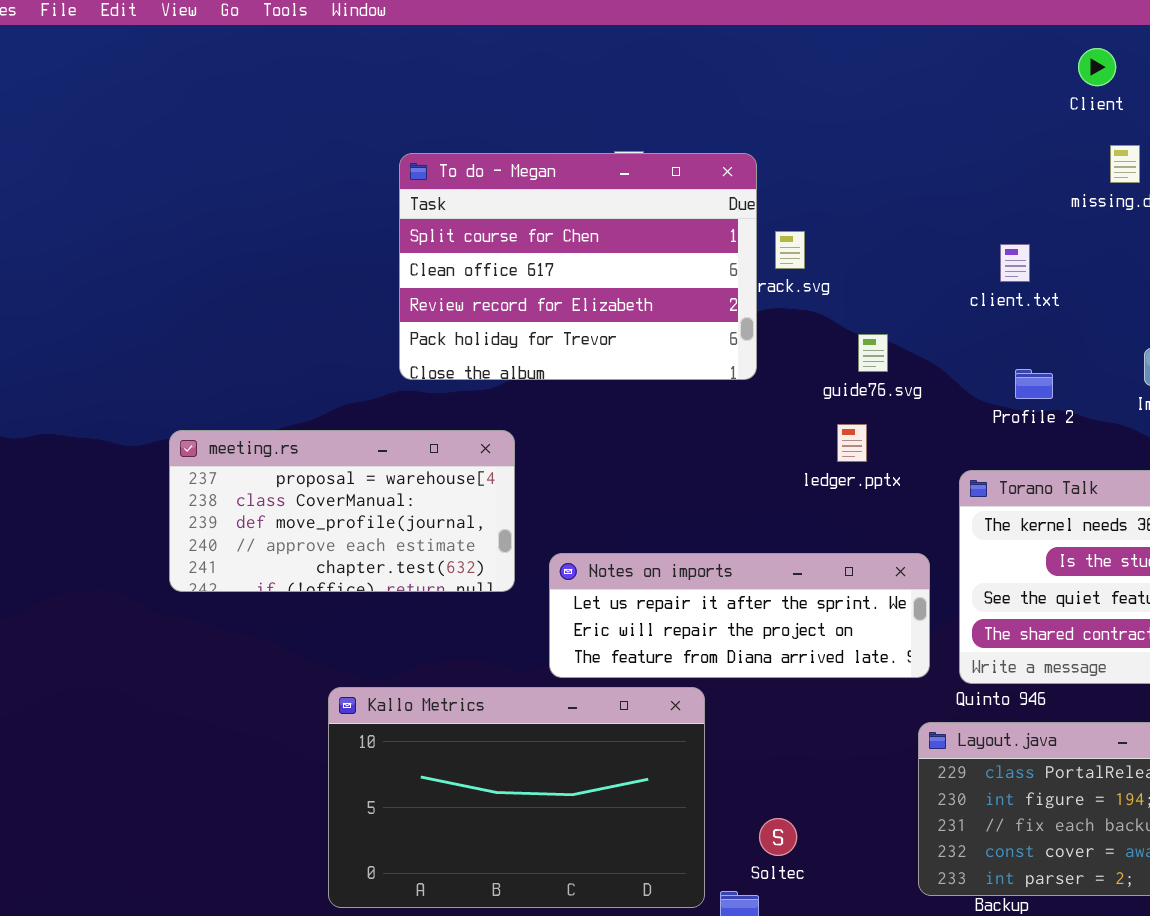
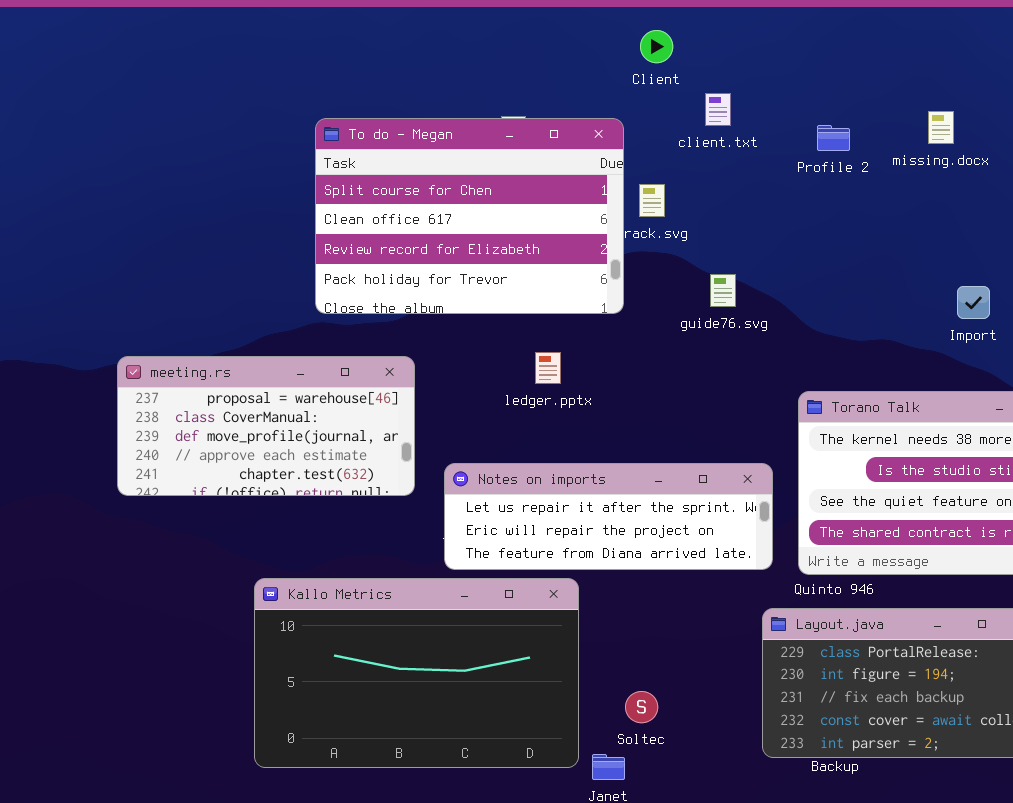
Client: [1078,48,1116,86] -> [640,30,673,63], moved
client.txt: [1000,244,1030,282] -> [705,93,731,126], moved
Profile 2: [1015,369,1053,399] -> [817,125,850,151], moved
ledger.pptx: [837,424,867,462] -> [535,352,561,384], moved

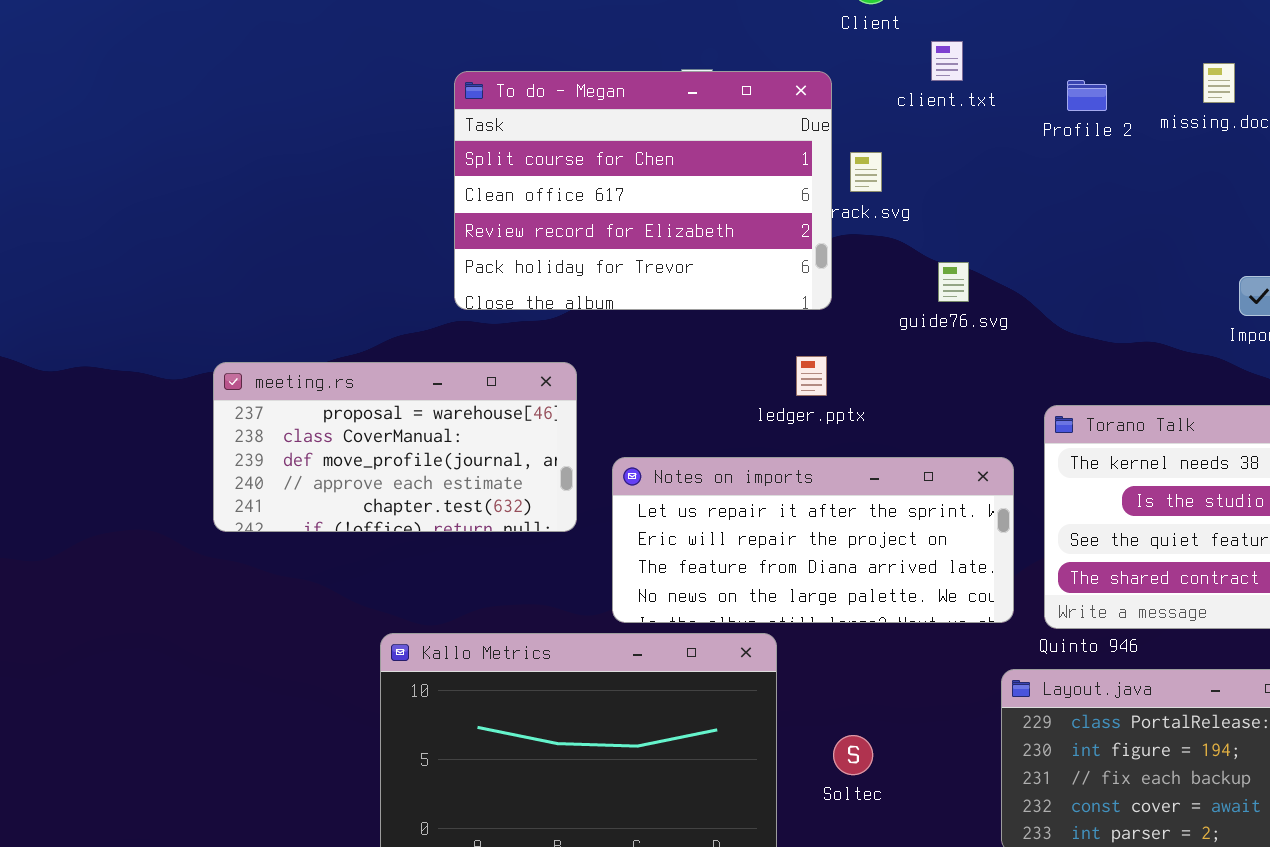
ledger.pptx: [535,352,561,384] -> [796,356,827,396], moved
Notes on imports: [444,463,773,570] -> [612,457,1014,623], resized
Soltec: [625,691,658,723] -> [833,735,873,775], moved

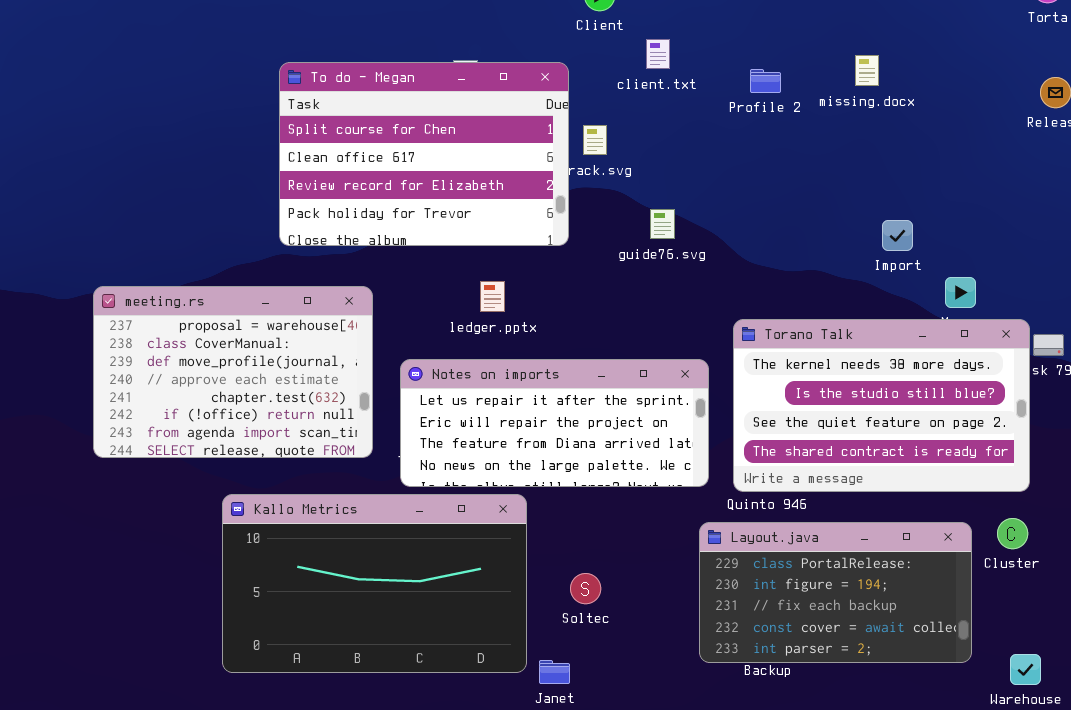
ledger.pptx: [796,356,827,396] -> [480,281,505,312], moved
meeting.rs: [213,362,577,532] -> [93,286,373,458], resized

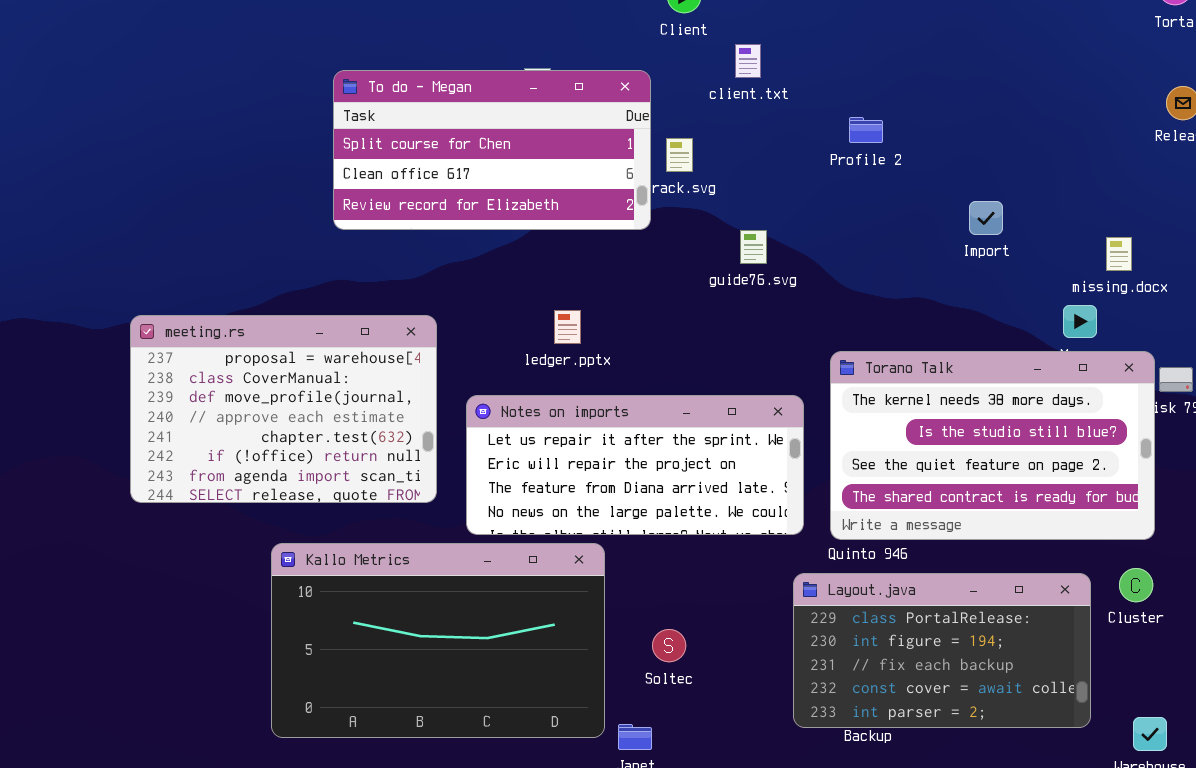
missing.docx: [855,55,879,86] -> [1106,237,1132,271], moved
To do - Megan: [279,62,569,246] -> [333,70,651,230], resized
Profile 2: [750,69,781,93] -> [849,117,883,143], moved
Import: [882,220,913,251] -> [969,201,1003,235], moved

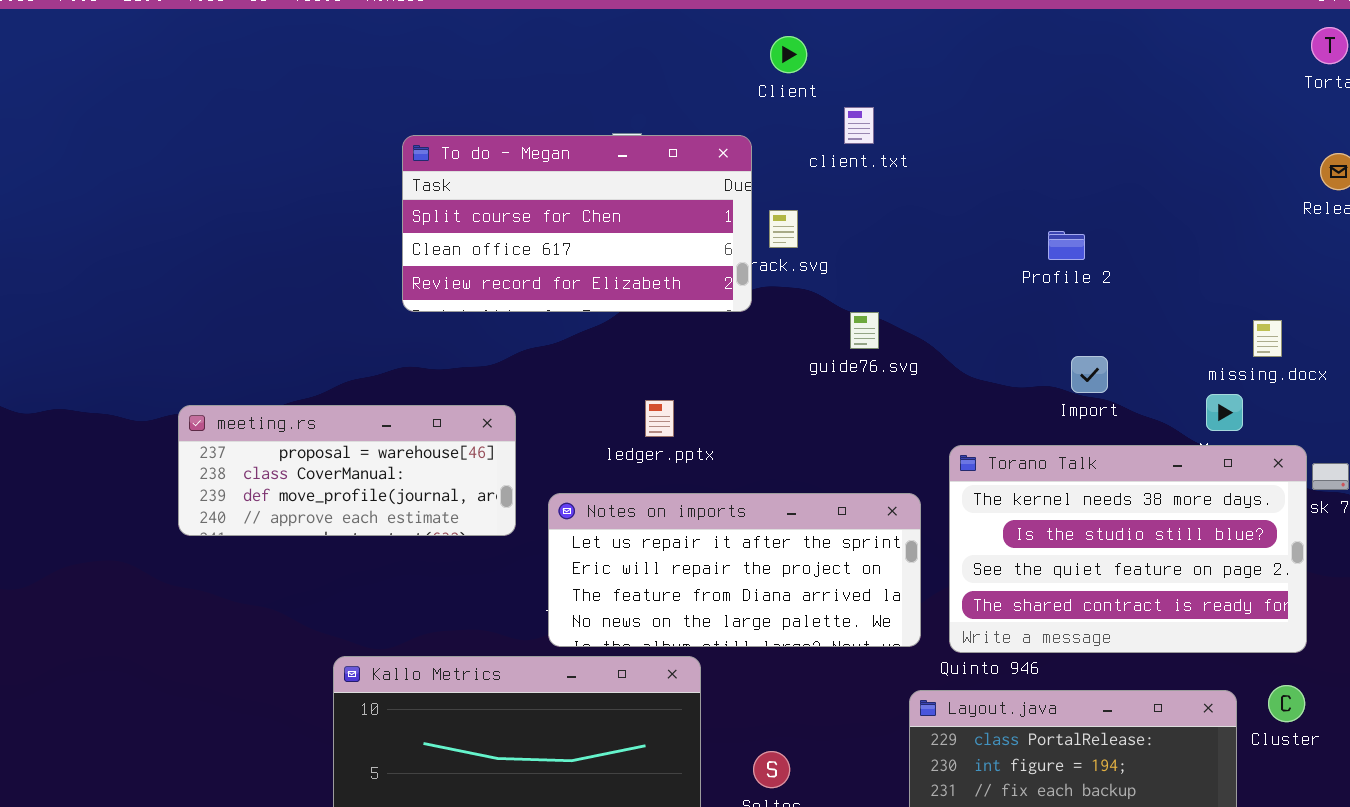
Profile 2: [849,117,883,143] -> [1048,231,1085,260], moved
Import: [969,201,1003,235] -> [1071,356,1108,393], moved
meeting.rs: [130,315,437,503] -> [178,405,516,536], resized

